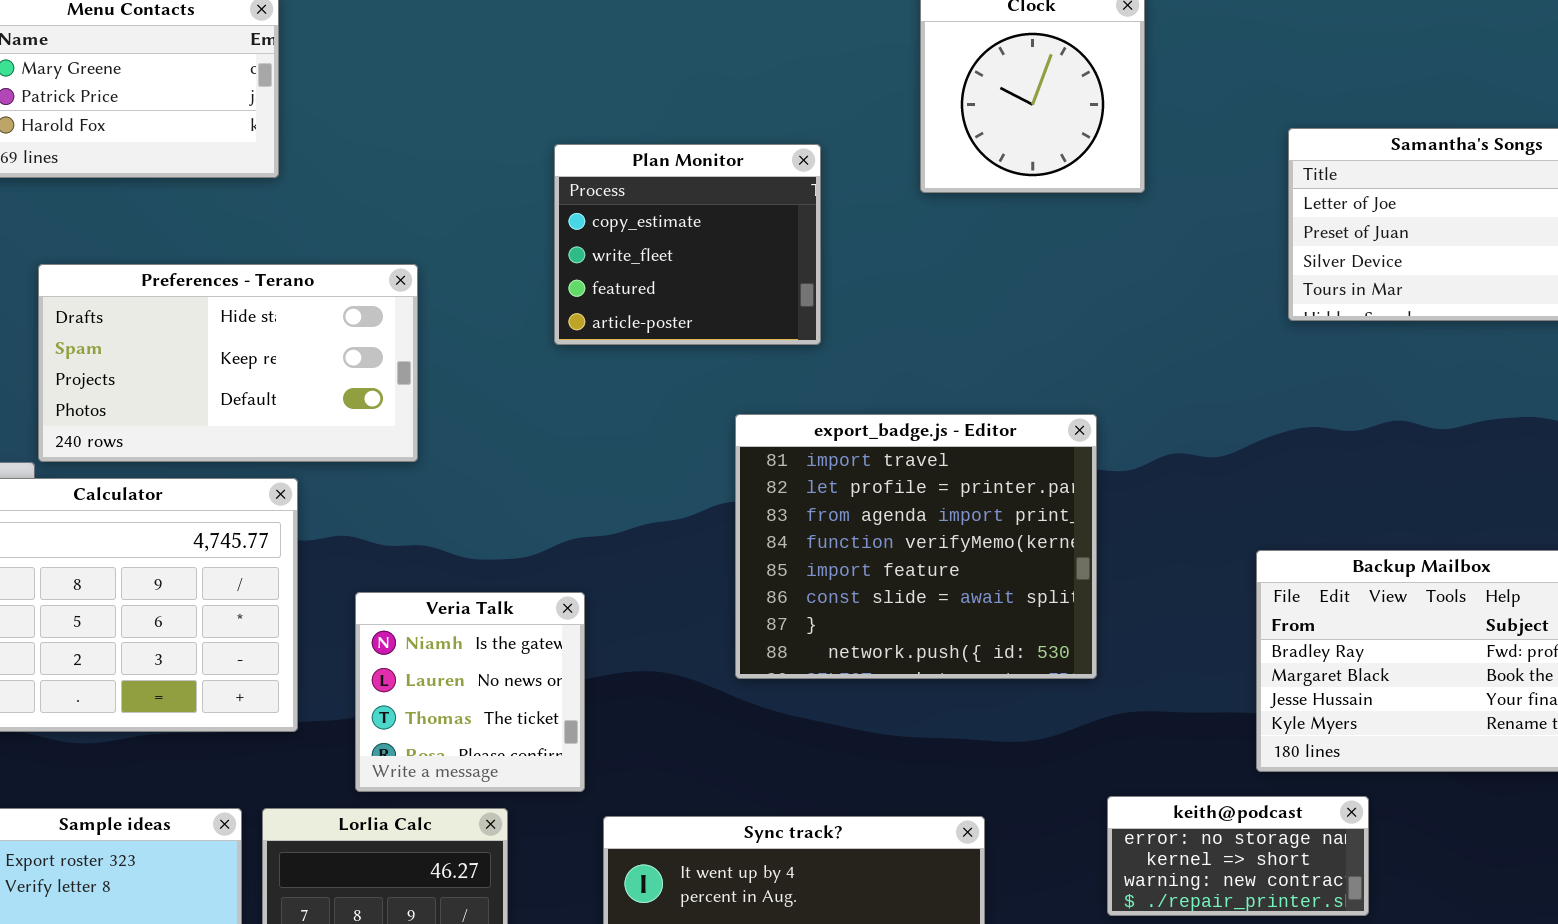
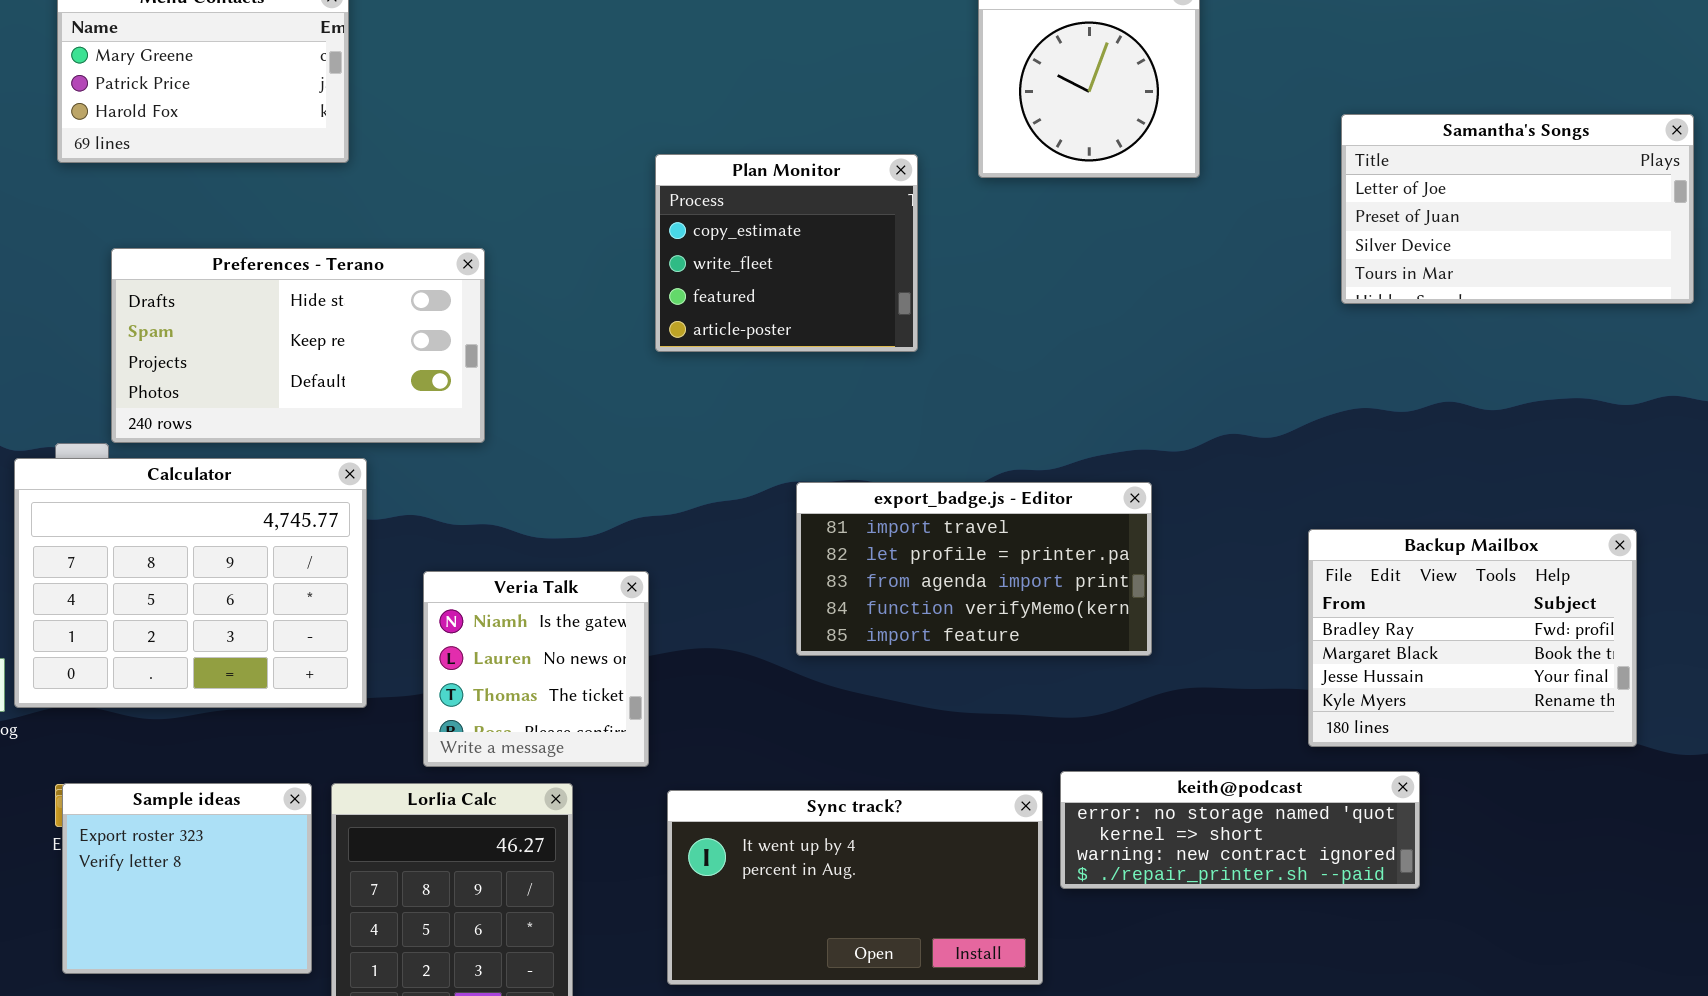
Plan Monitor: [554,144,821,345] -> [655,154,918,352], moved
export_badge.js - Editor: [735,414,1097,679] -> [796,482,1152,656], resized
keith@podcast: [1107,796,1369,916] -> [1060,771,1420,889], resized

